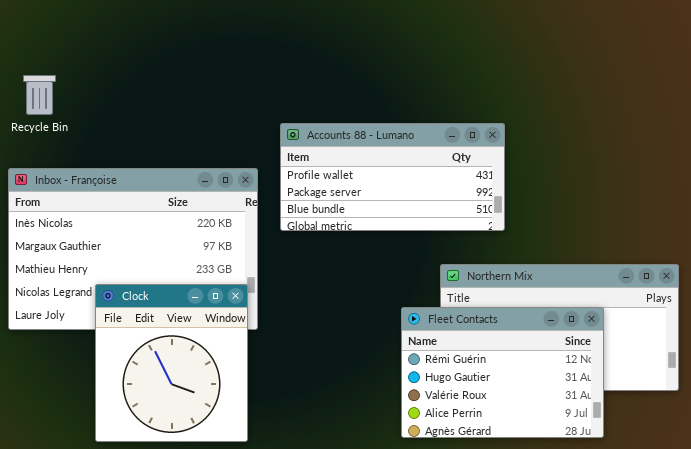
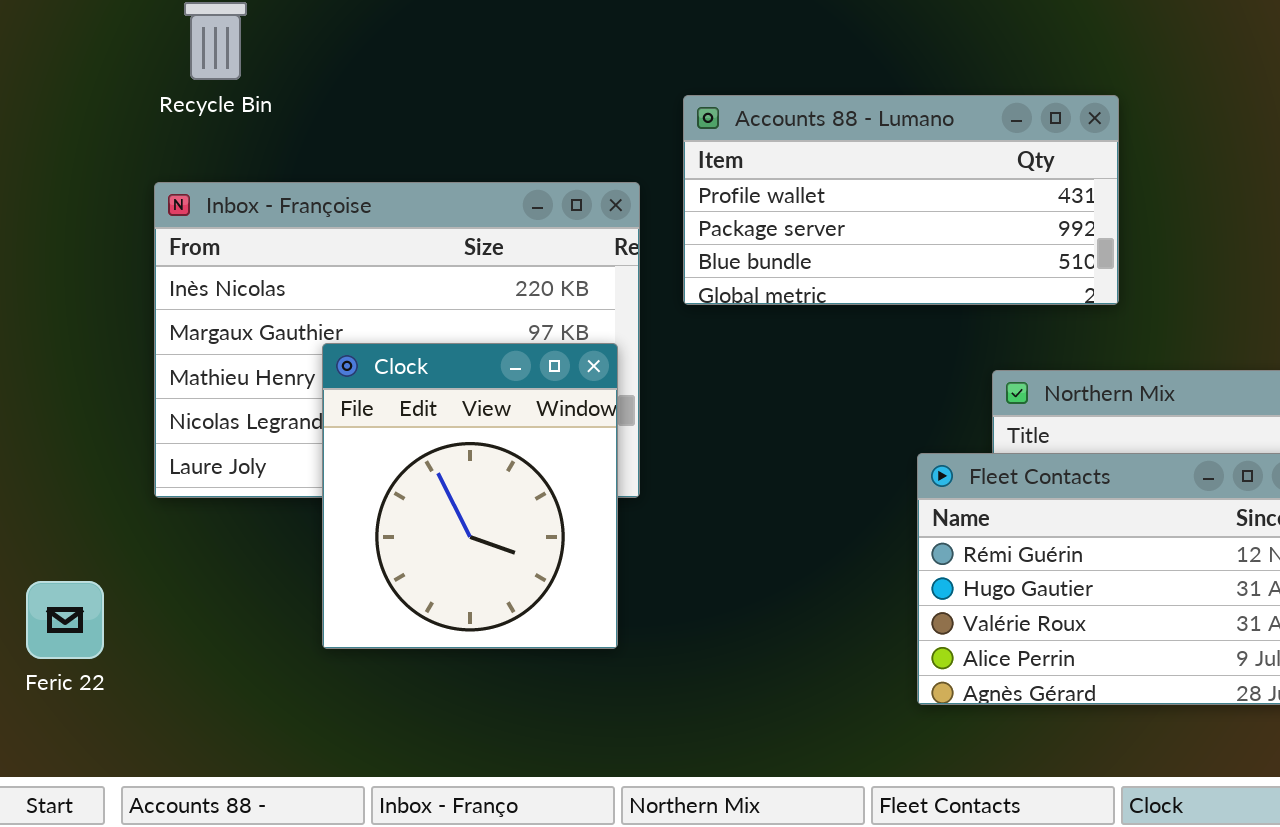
Clock: [95,284,248,442] -> [322,343,618,649], moved

